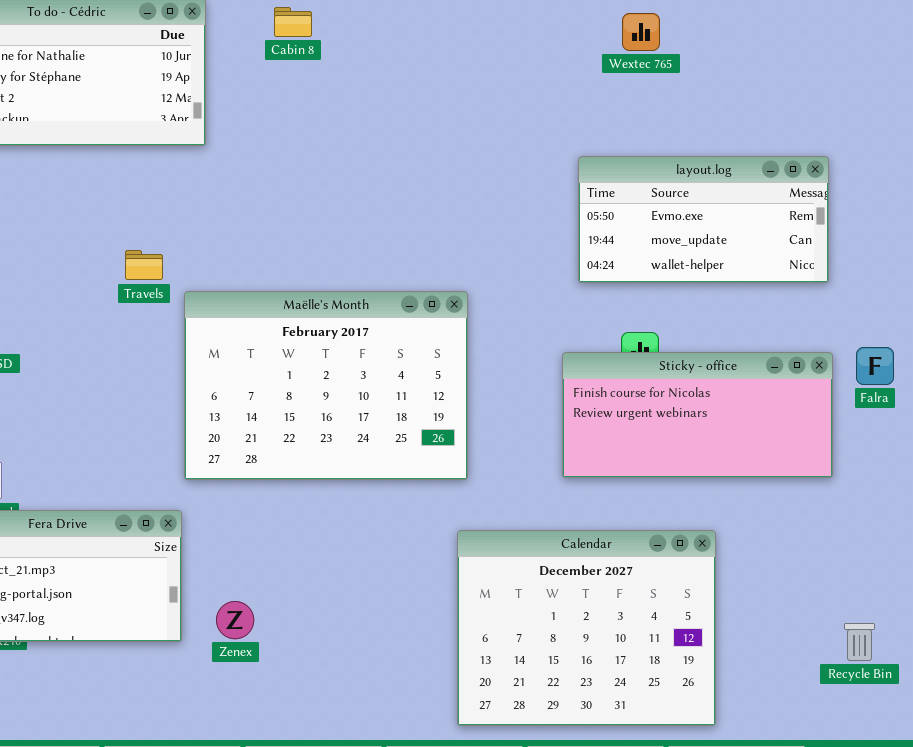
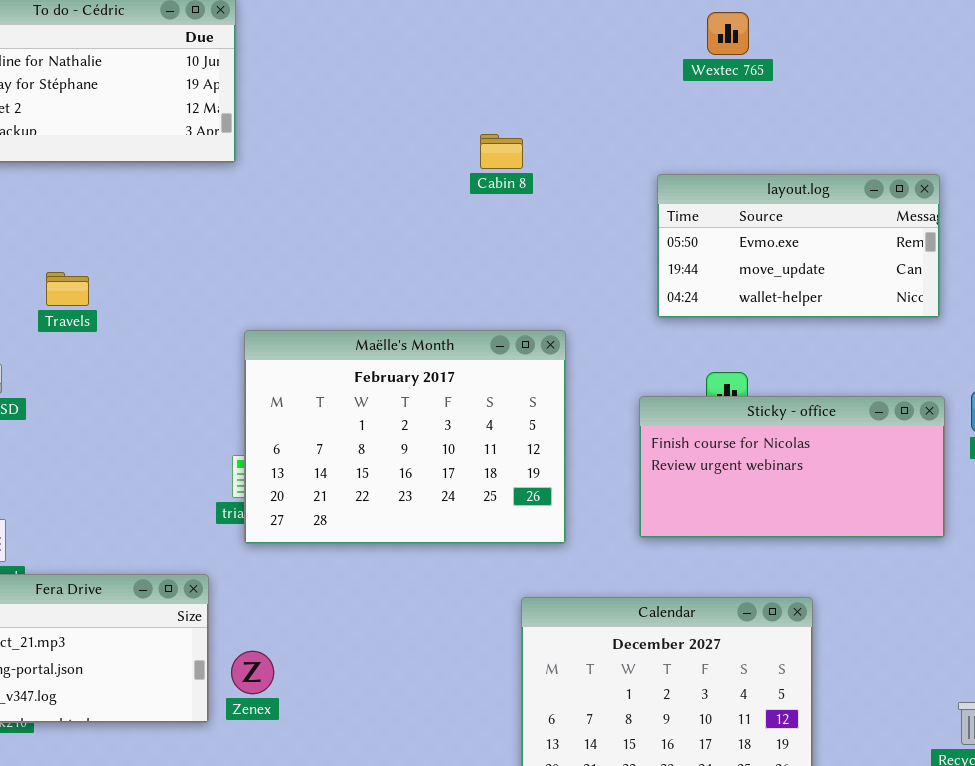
Cabin 8: [274,7,312,37] -> [480,134,523,169], moved
Travels: [125,250,163,280] -> [46,272,89,306], moved
Maëlle's Month: [184,291,468,480] -> [244,330,566,544], moved
Zenex: [216,601,254,639] -> [231,651,274,694], moved

